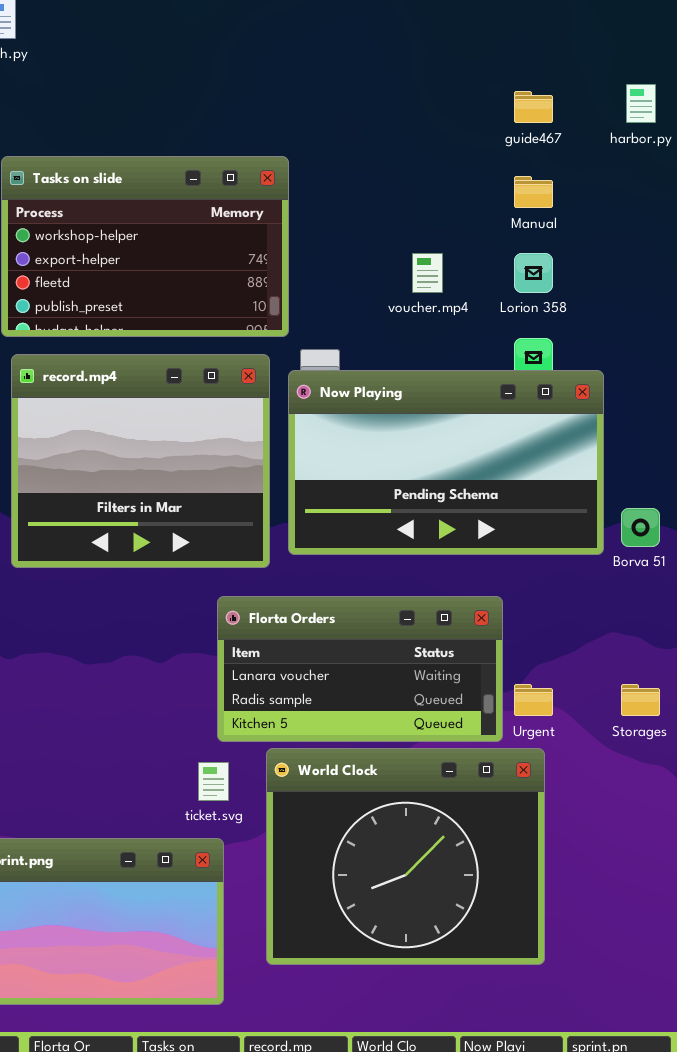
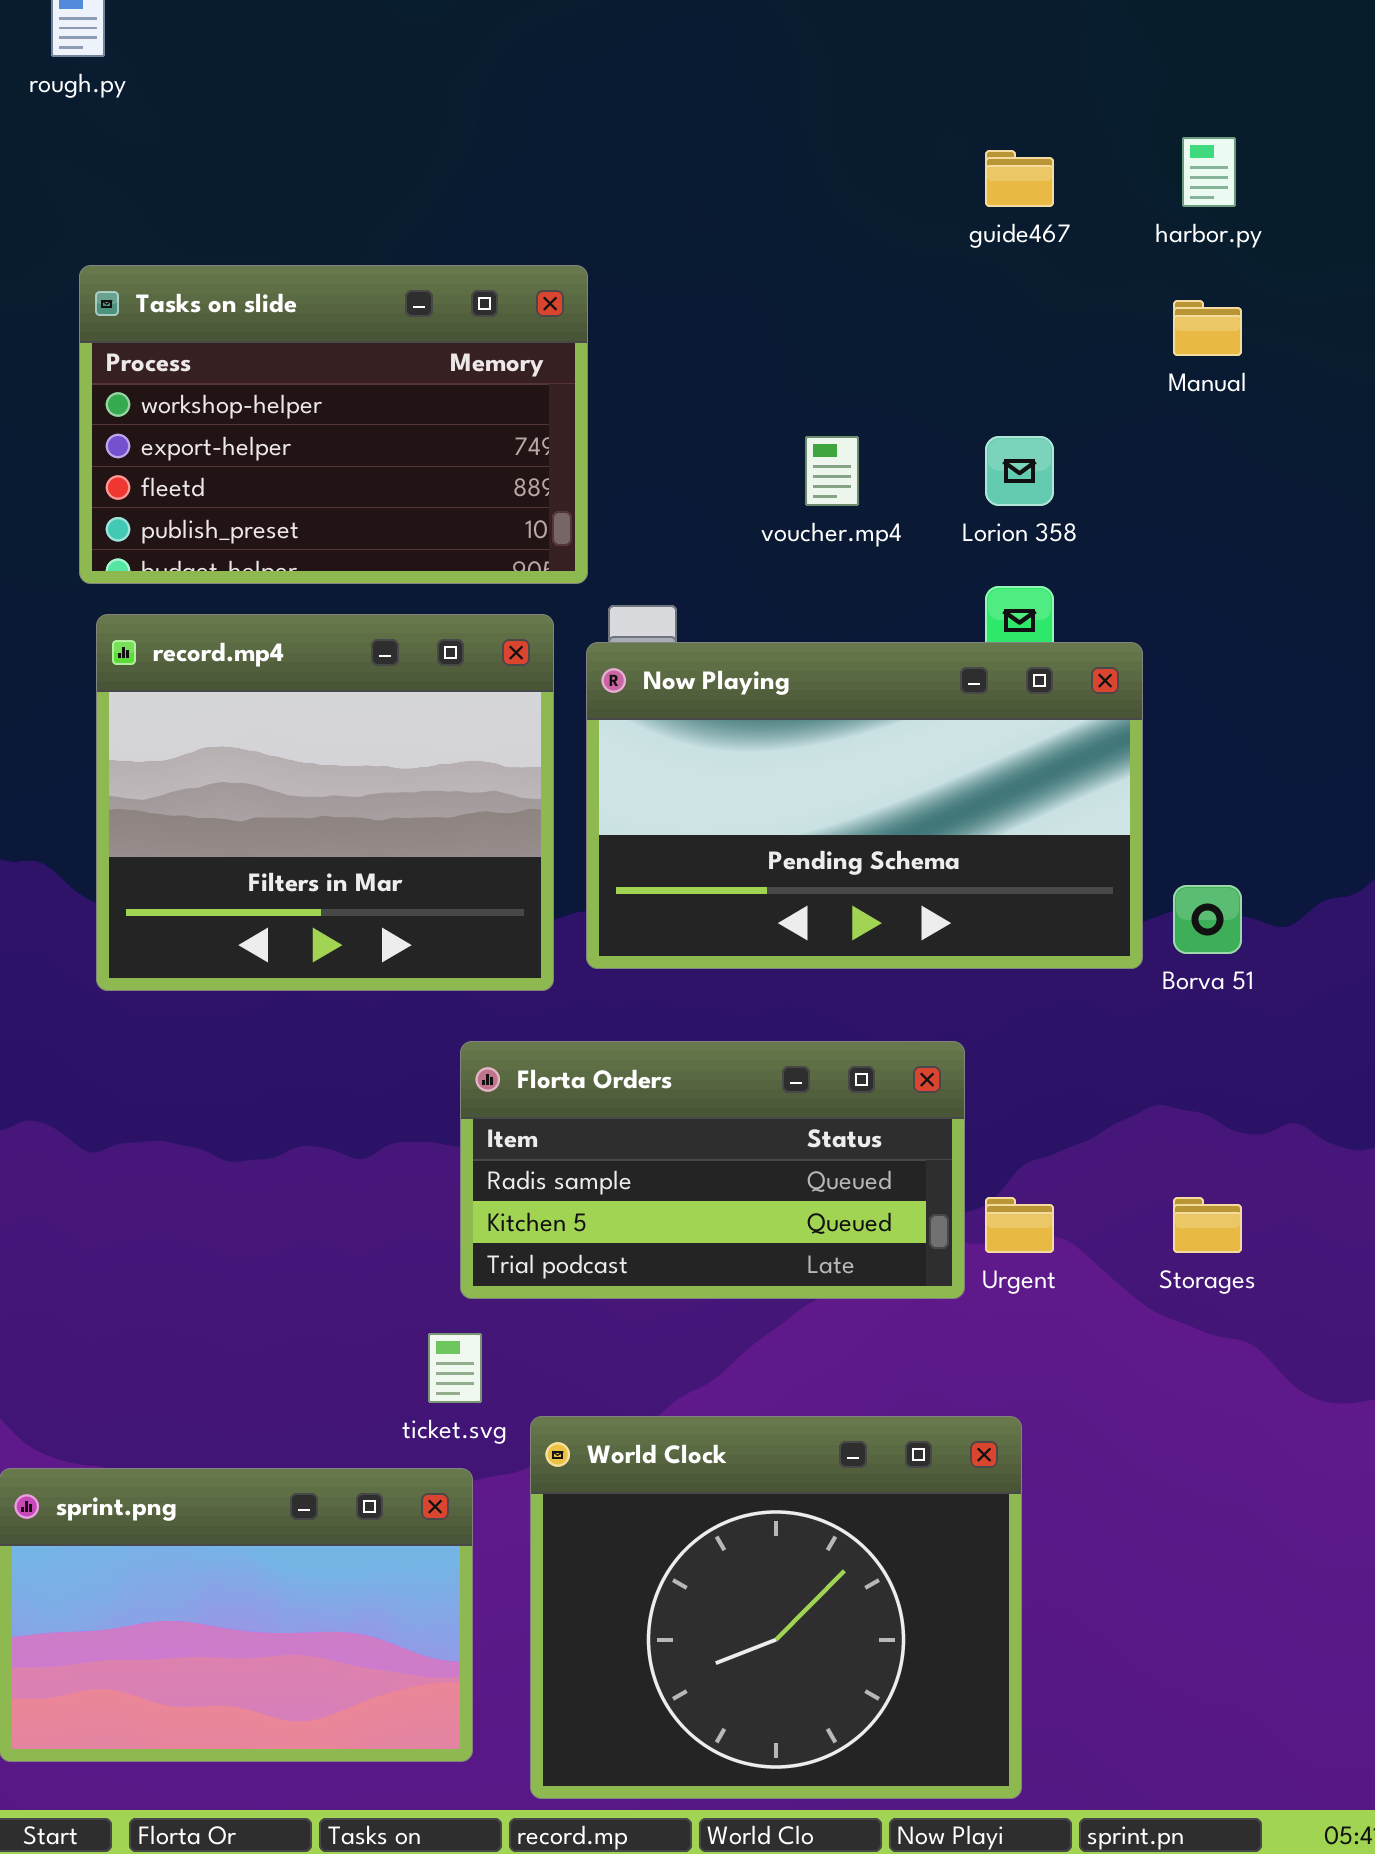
Manual: [514,176,553,208] -> [1173,300,1242,356], moved
Florta Orders: [217,596,503,742] -> [460,1041,965,1299], scrolled down 1 row
World Clock: [266,748,545,965] -> [530,1416,1022,1799], moved

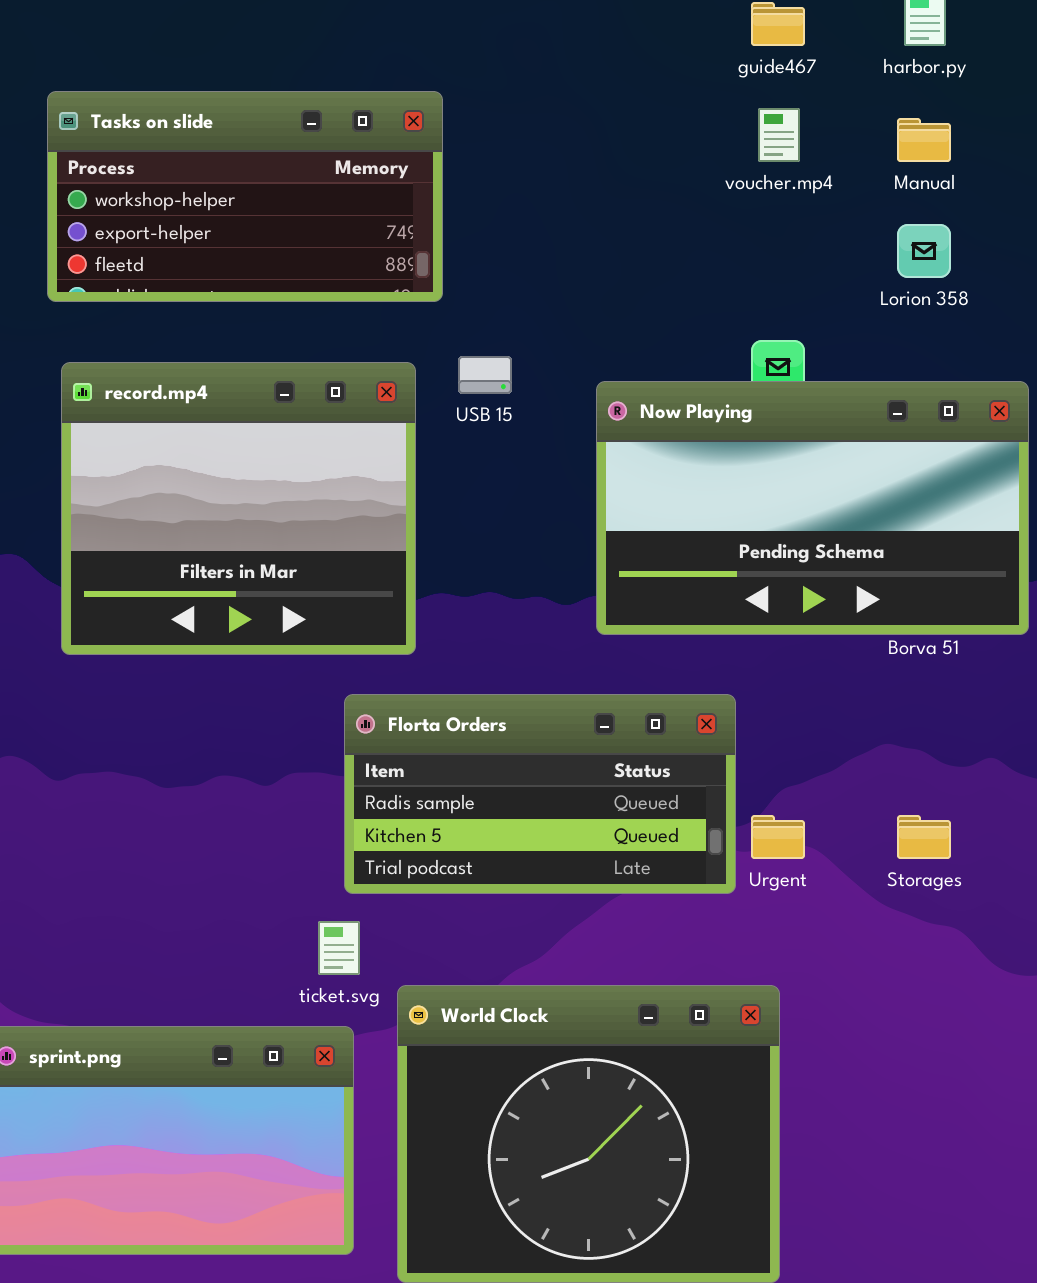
Tasks on slide: [79,265,588,584] -> [47,91,443,302], resized
voucher.mp4: [805,436,859,506] -> [758,108,800,162], moved
Lorion 358: [985,436,1054,506] -> [897,224,951,278], moved
Now Playing: [586,642,1143,969] -> [596,381,1029,635], moved

